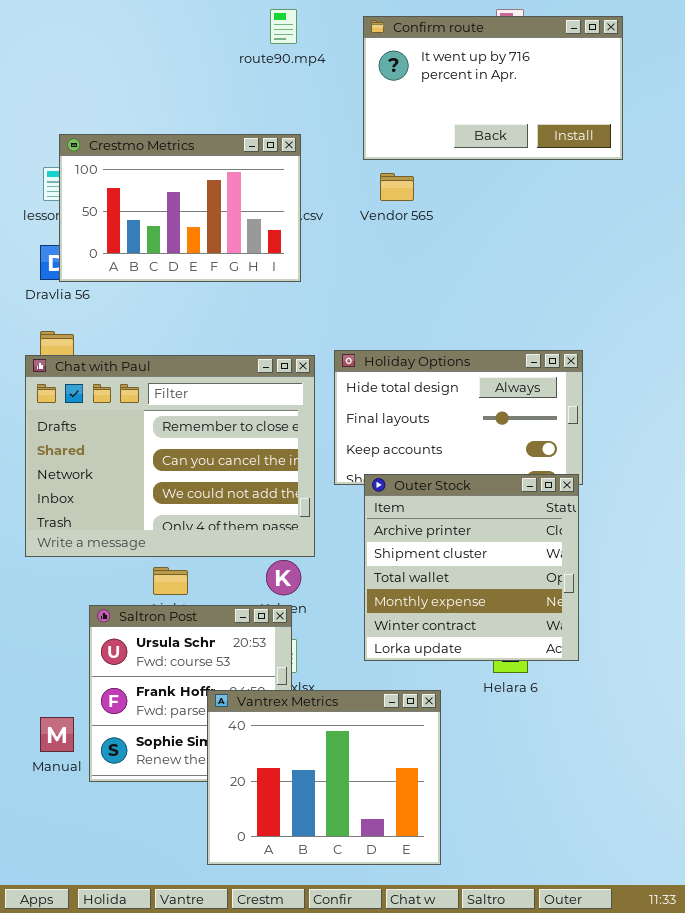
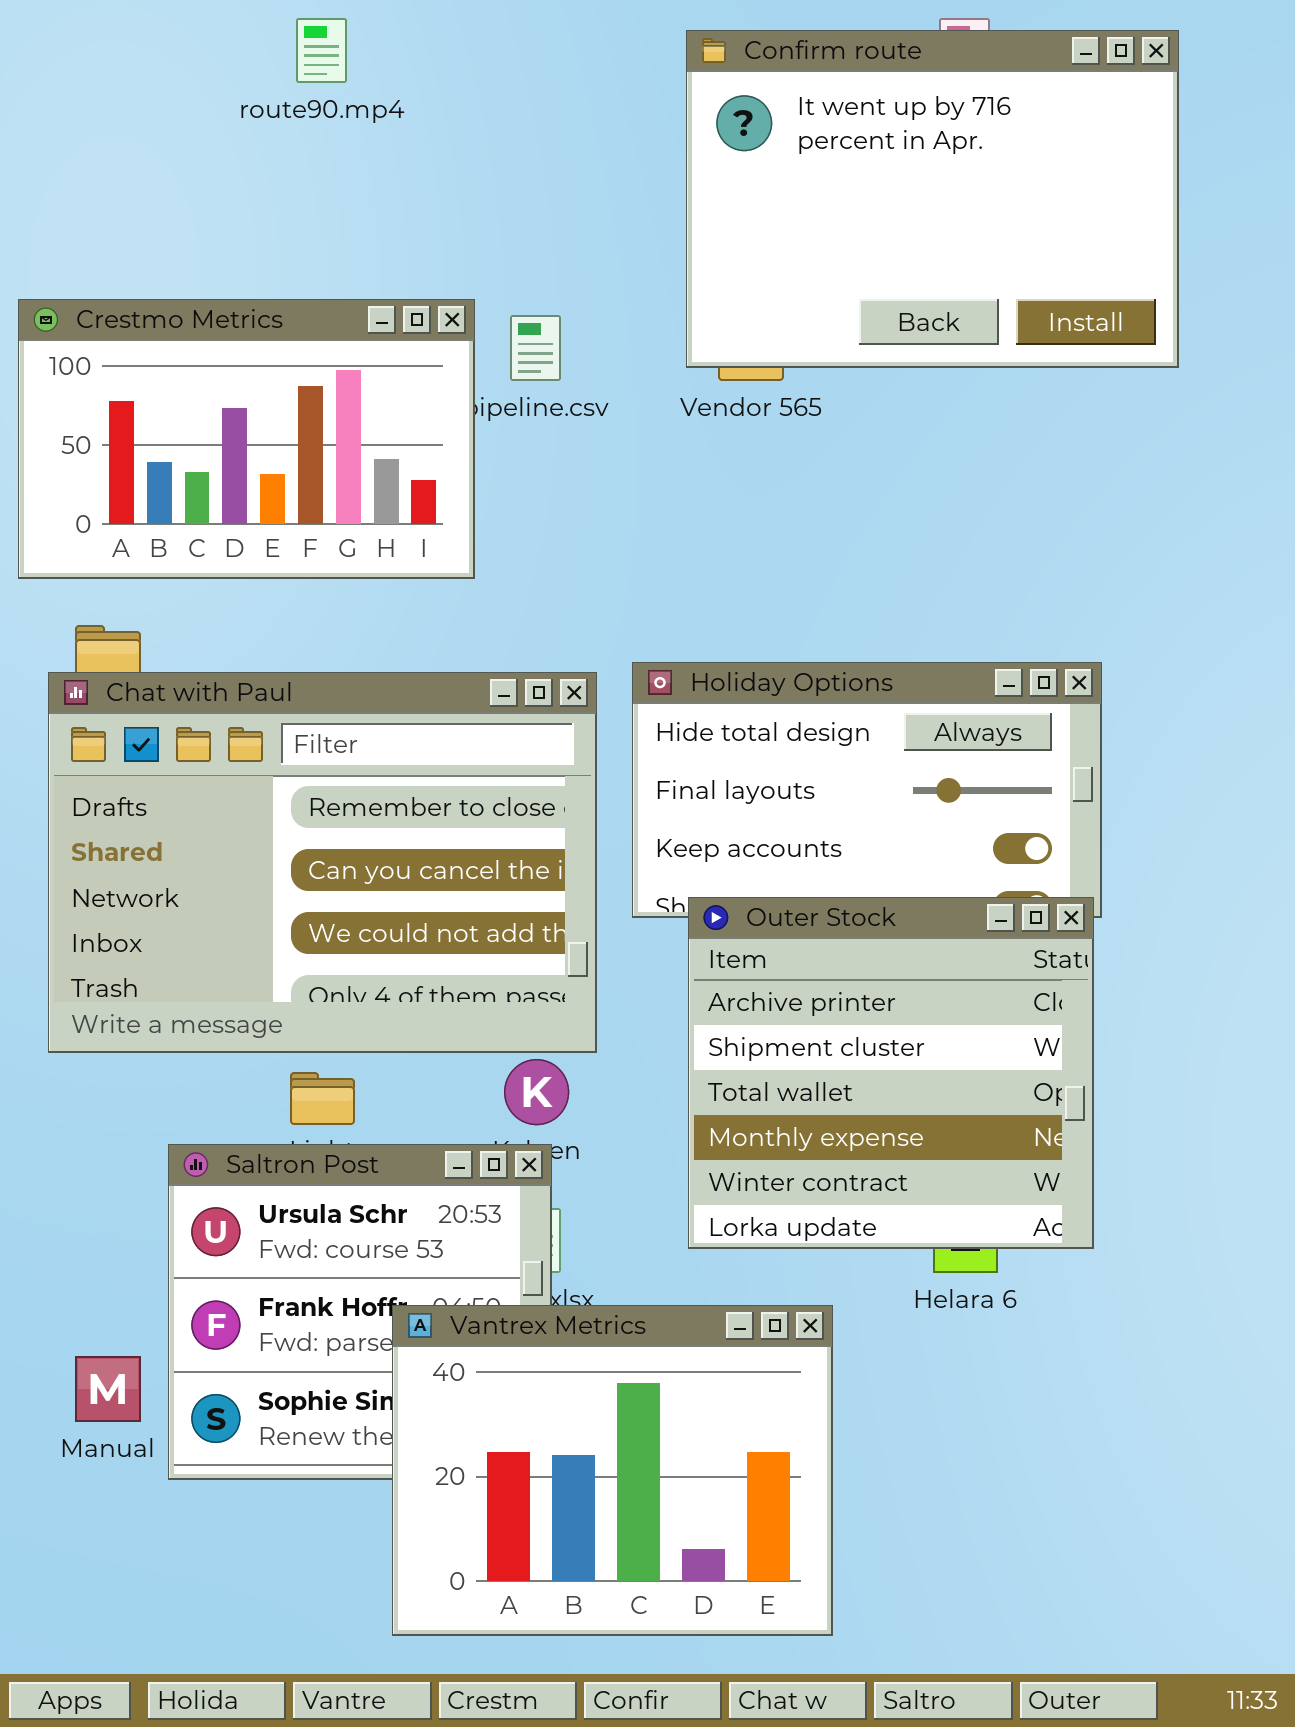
route90.mp4: [270,9,297,44] -> [296,18,347,83], moved
Confirm route: [363,16,623,160] -> [686,30,1179,368], resized
Crestmo Metrics: [59,134,301,282] -> [18,299,475,579], moved

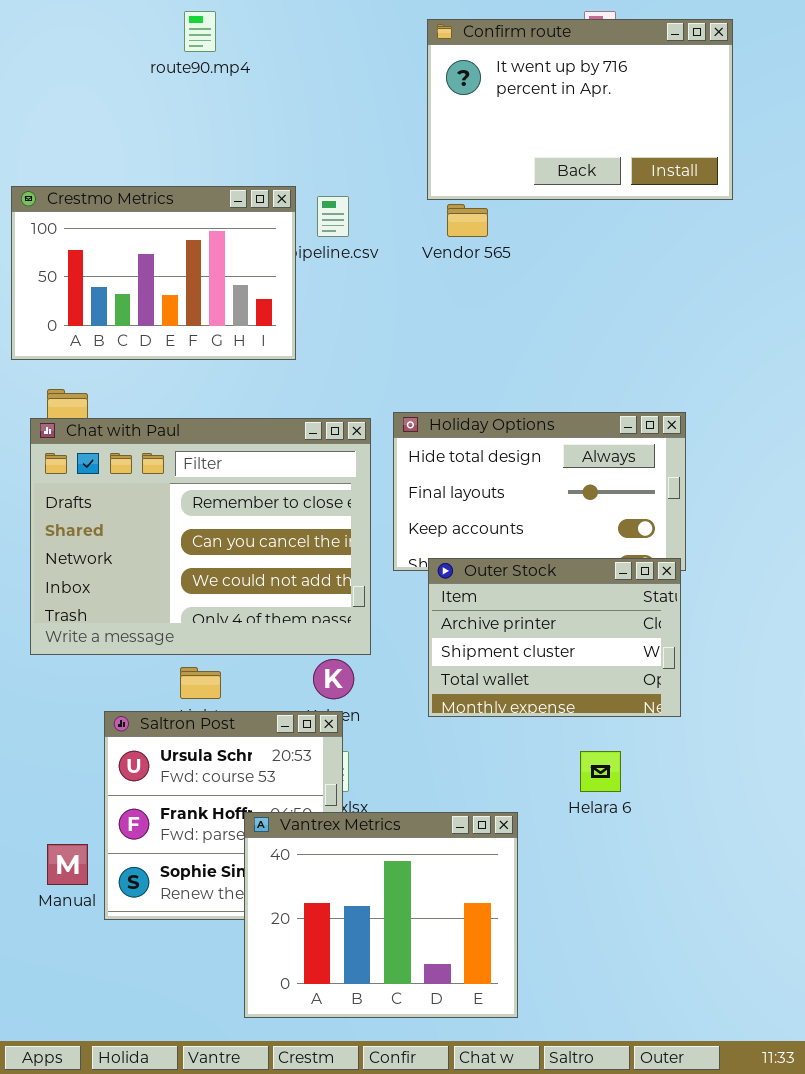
Confirm route: [686,30,1179,368] -> [427,19,733,200], resized
Outer Stock: [688,897,1094,1249] -> [428,558,681,717], resized

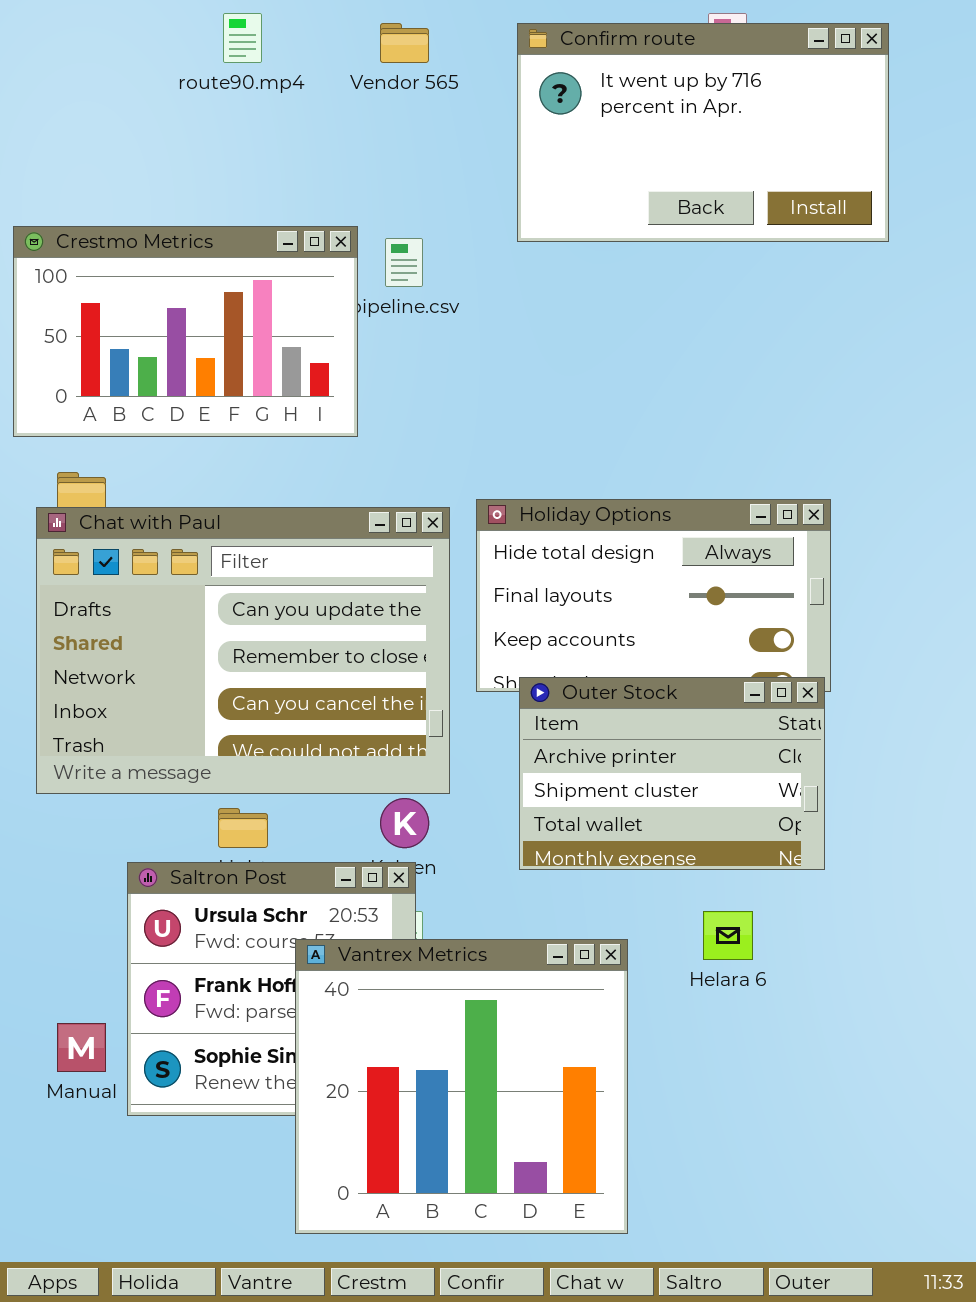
Vendor 565: [447,204,488,237] -> [380,23,429,63], moved
Chat with Paul: [30,418,371,655] -> [36,507,450,794], scrolled up 1 row
Vantrex Metrics: [244,812,518,1018] -> [295,939,628,1234], resized

